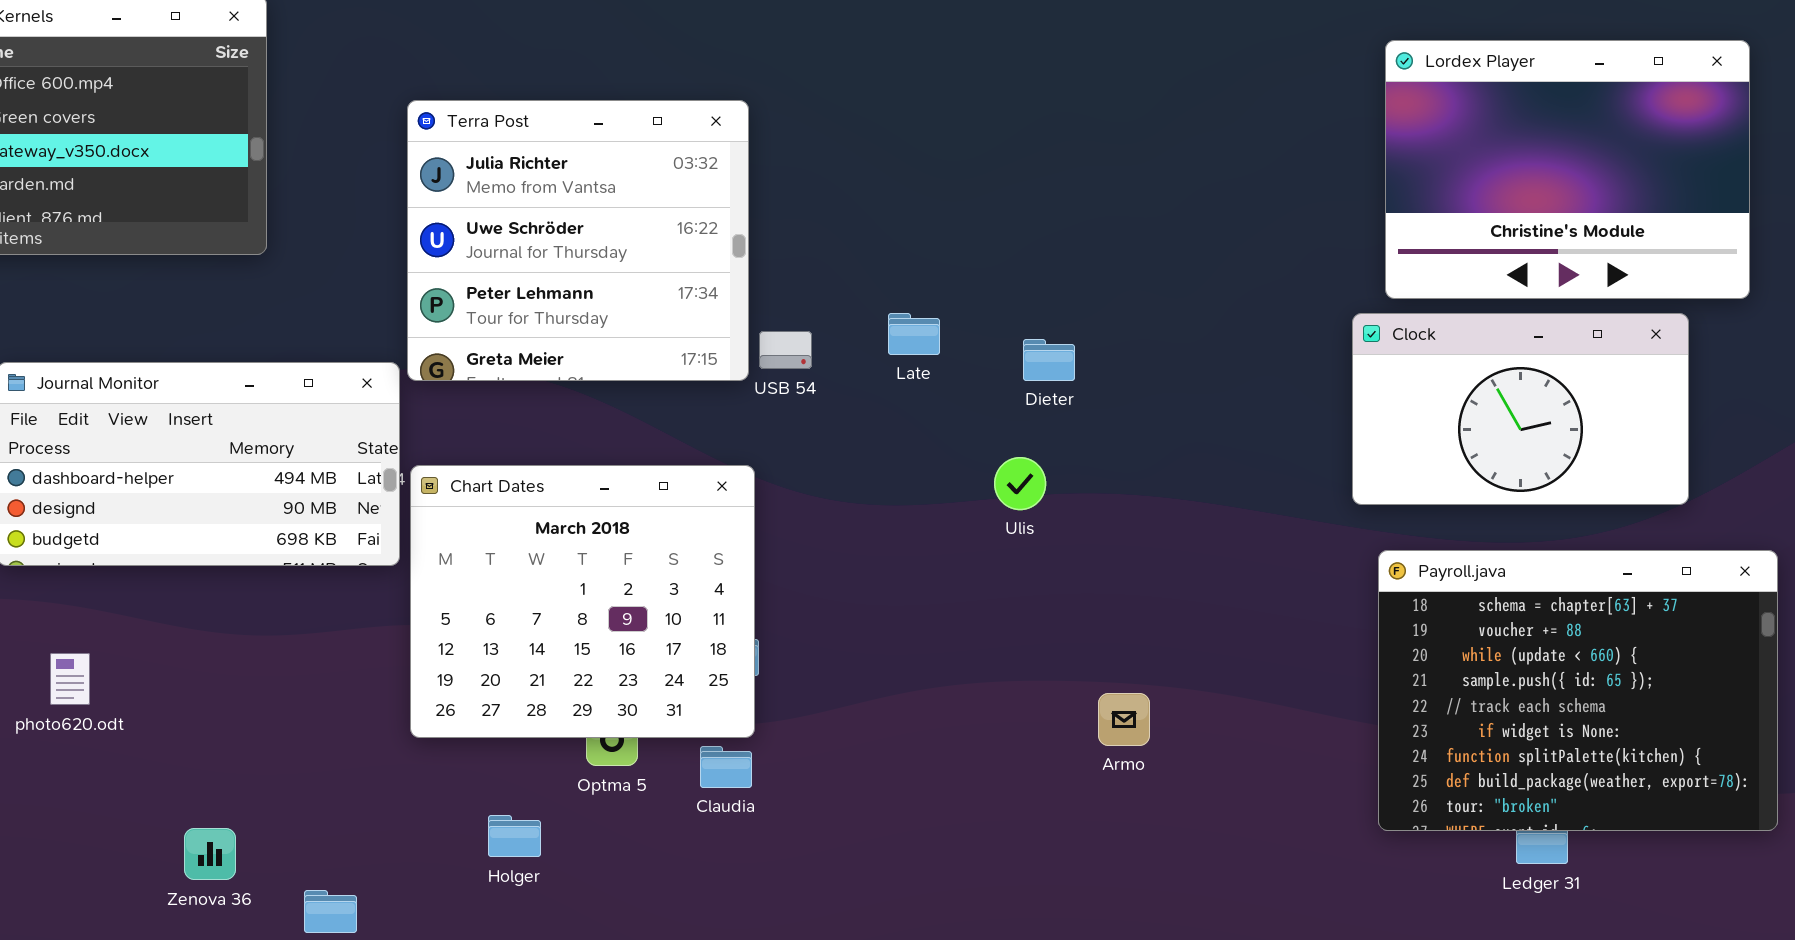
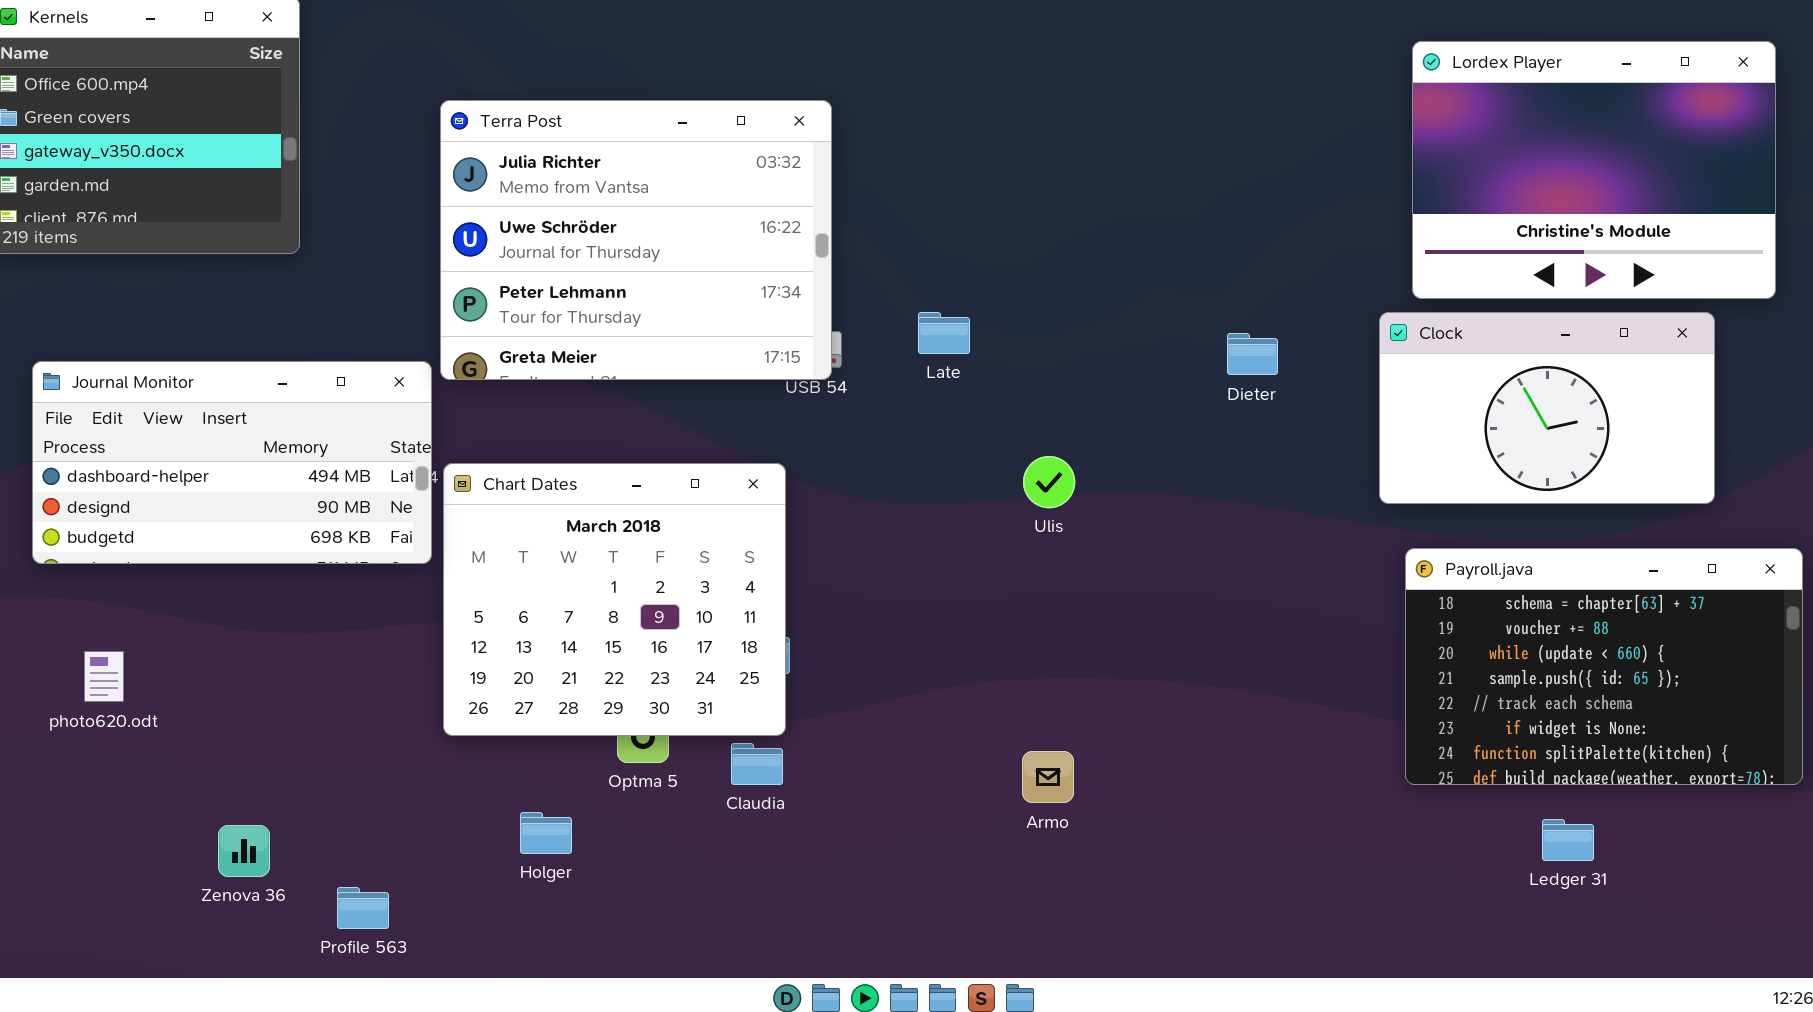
Terra Post: [407,100,749,381] -> [440,100,832,380], resized
Dieter: [1023,339,1075,381] -> [1227,333,1278,375], moved
Payroll.java: [1378,550,1778,831] -> [1405,548,1803,785], resized
Armo: [1098,693,1150,746] -> [1022,751,1074,803], moved

